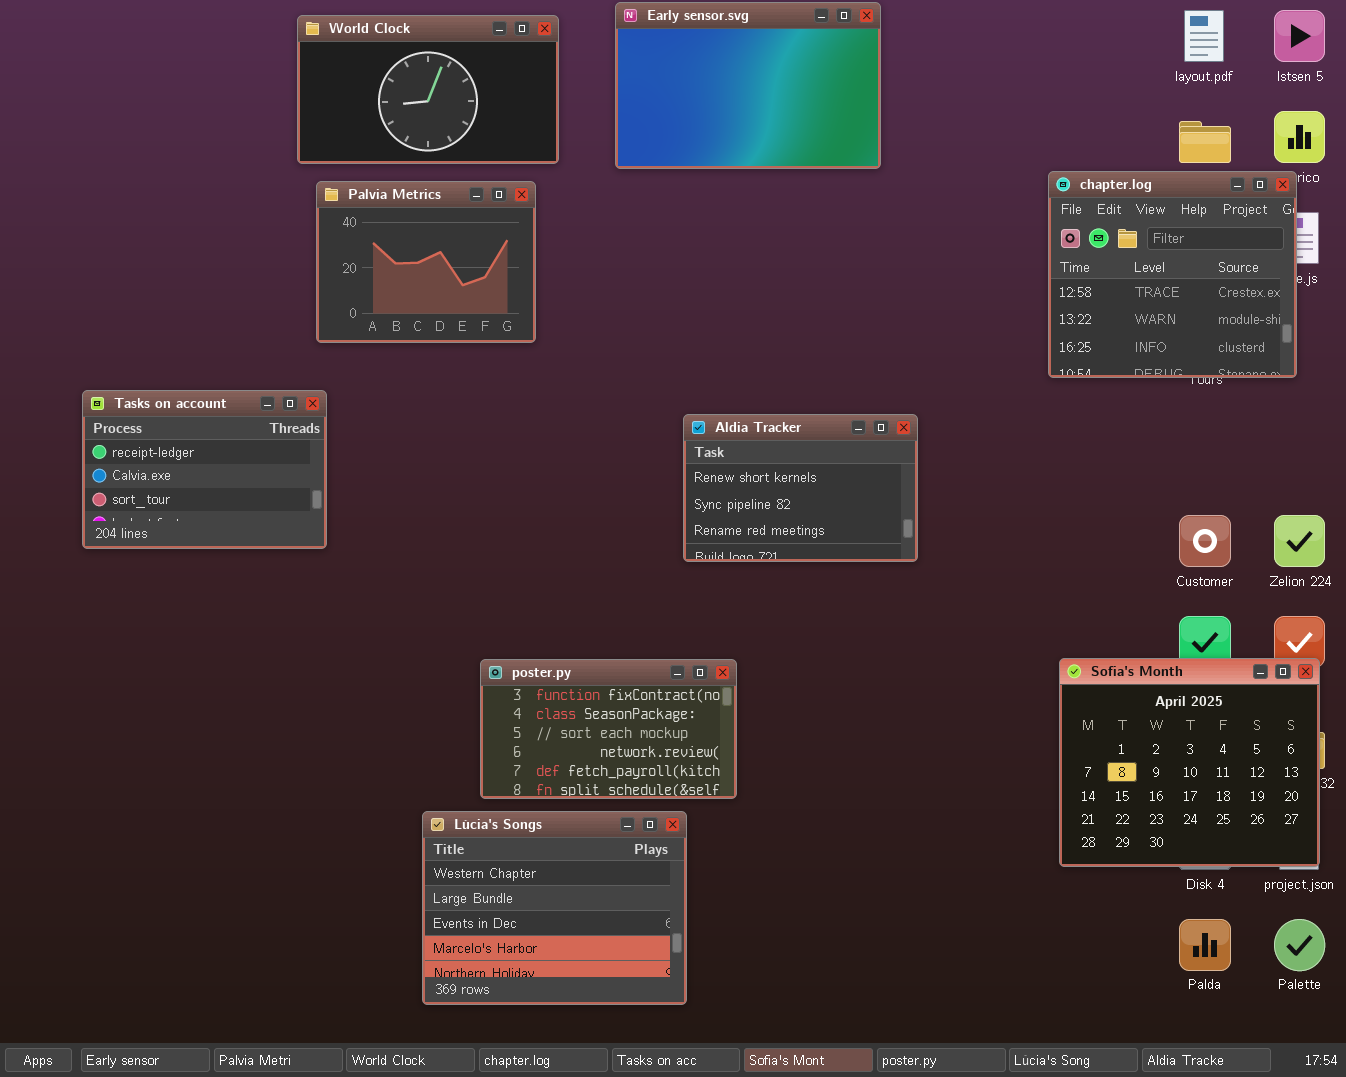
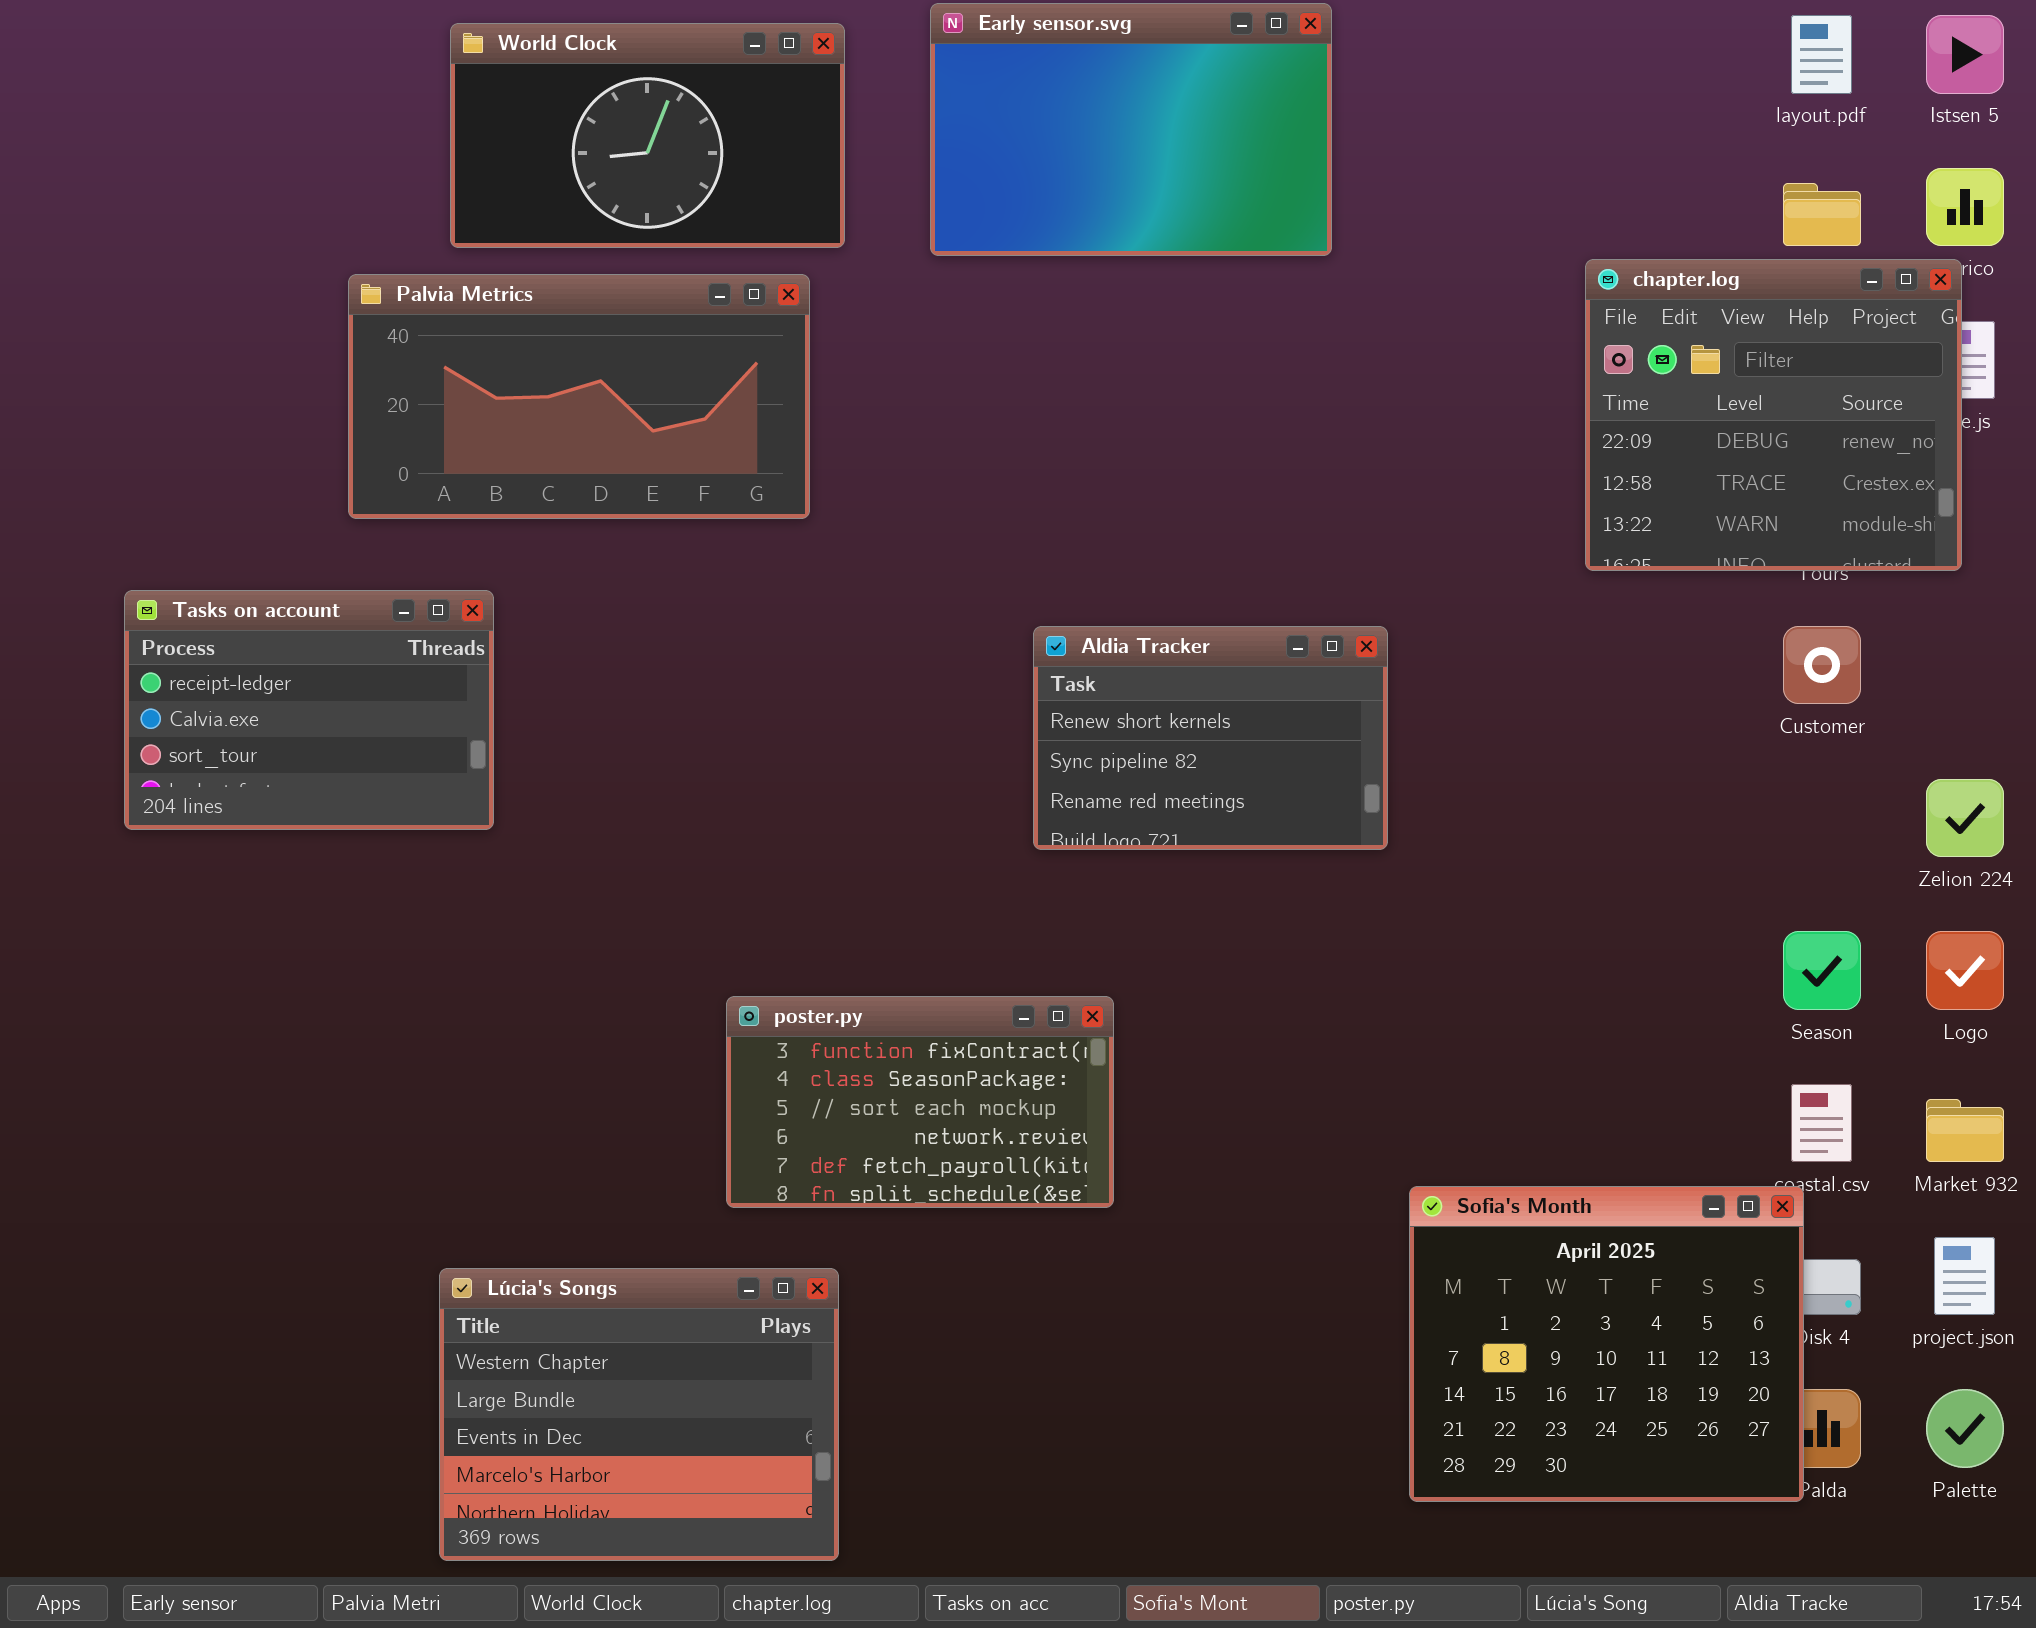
chapter.log: [1048,171,1297,378] -> [1585,259,1962,571], scrolled up 1 row
Palvia Metrics: [316,181,536,343] -> [348,274,810,519], resized
Customer: [1179,515,1231,567] -> [1783,626,1861,704], moved
Sofia's Month: [1059,658,1320,867] -> [1409,1186,1804,1502], moved
Lúcia's Songs: [422,811,687,1005] -> [439,1268,839,1561], moved

